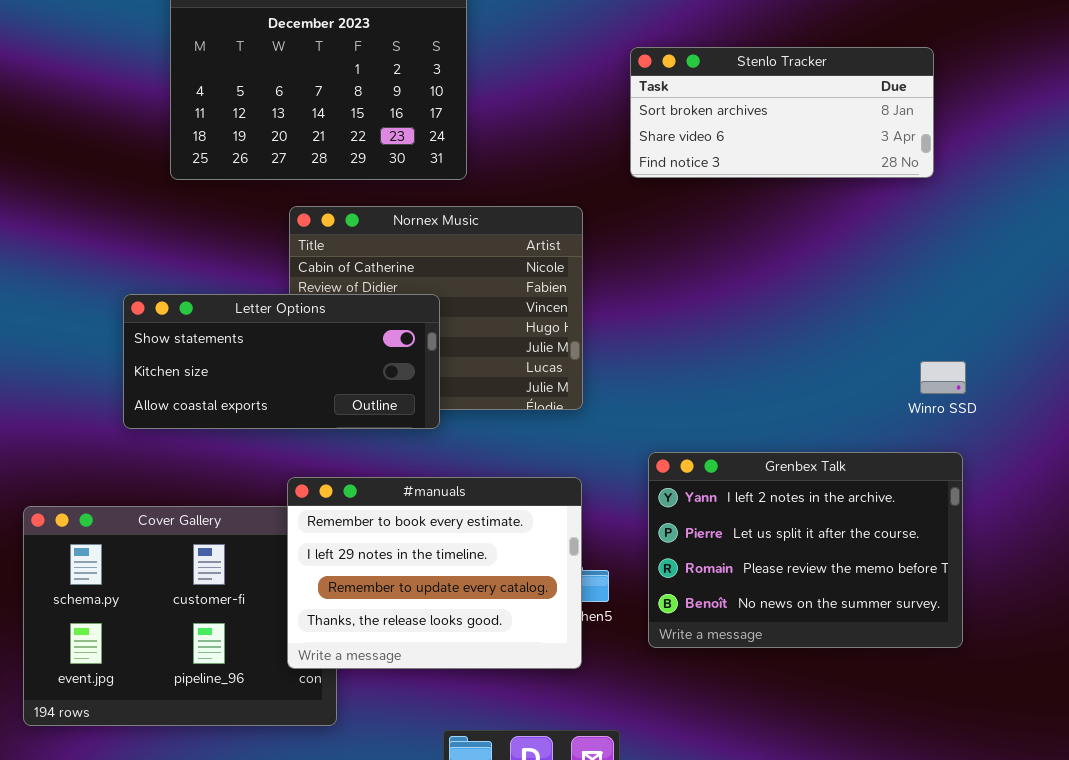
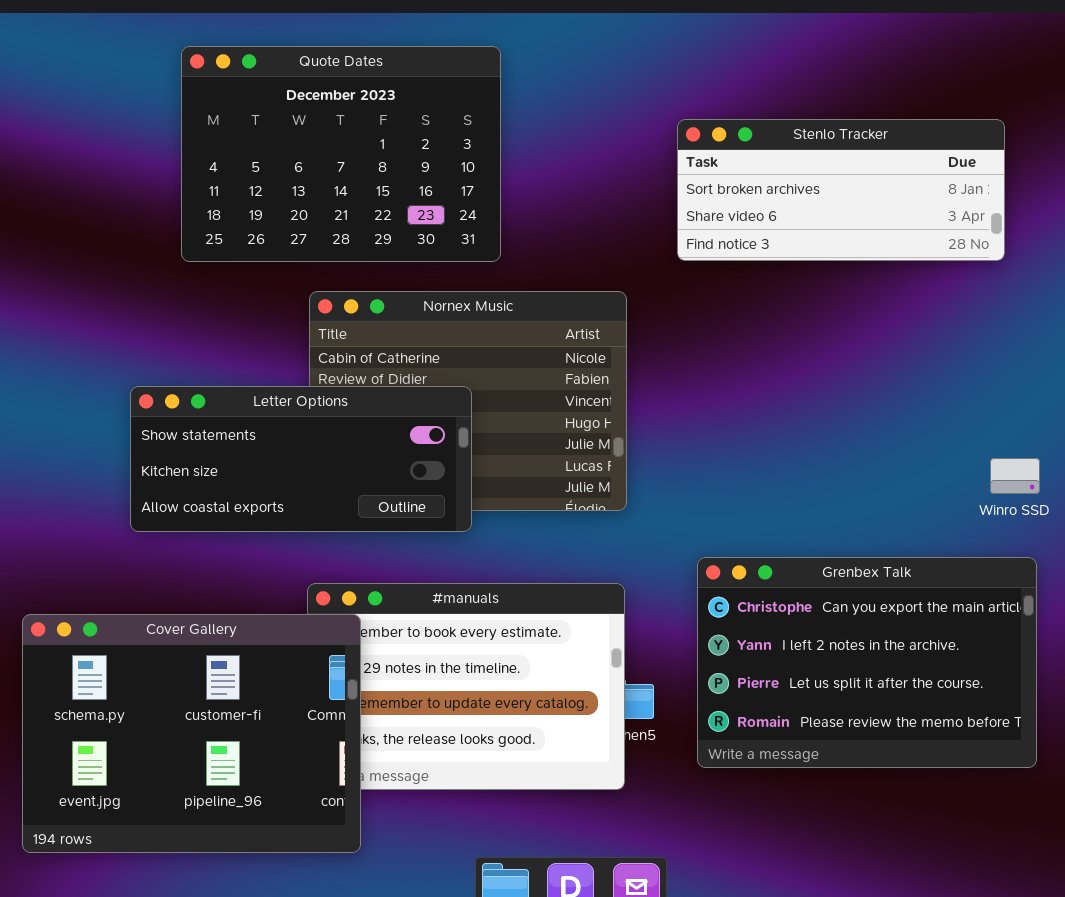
Grenbex Talk: [648,452,963,648] -> [697,557,1037,768], scrolled up 1 row
Cover Gallery: [23,506,337,726] -> [22,614,361,853], raised

